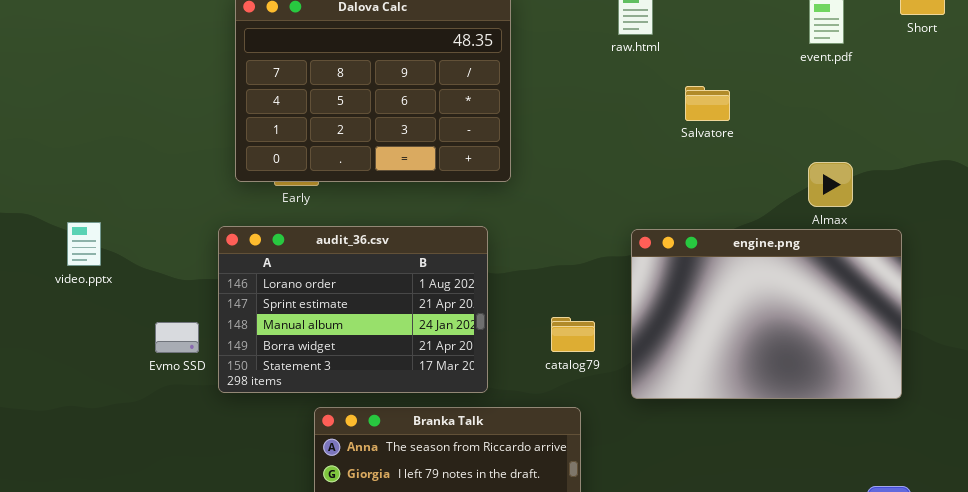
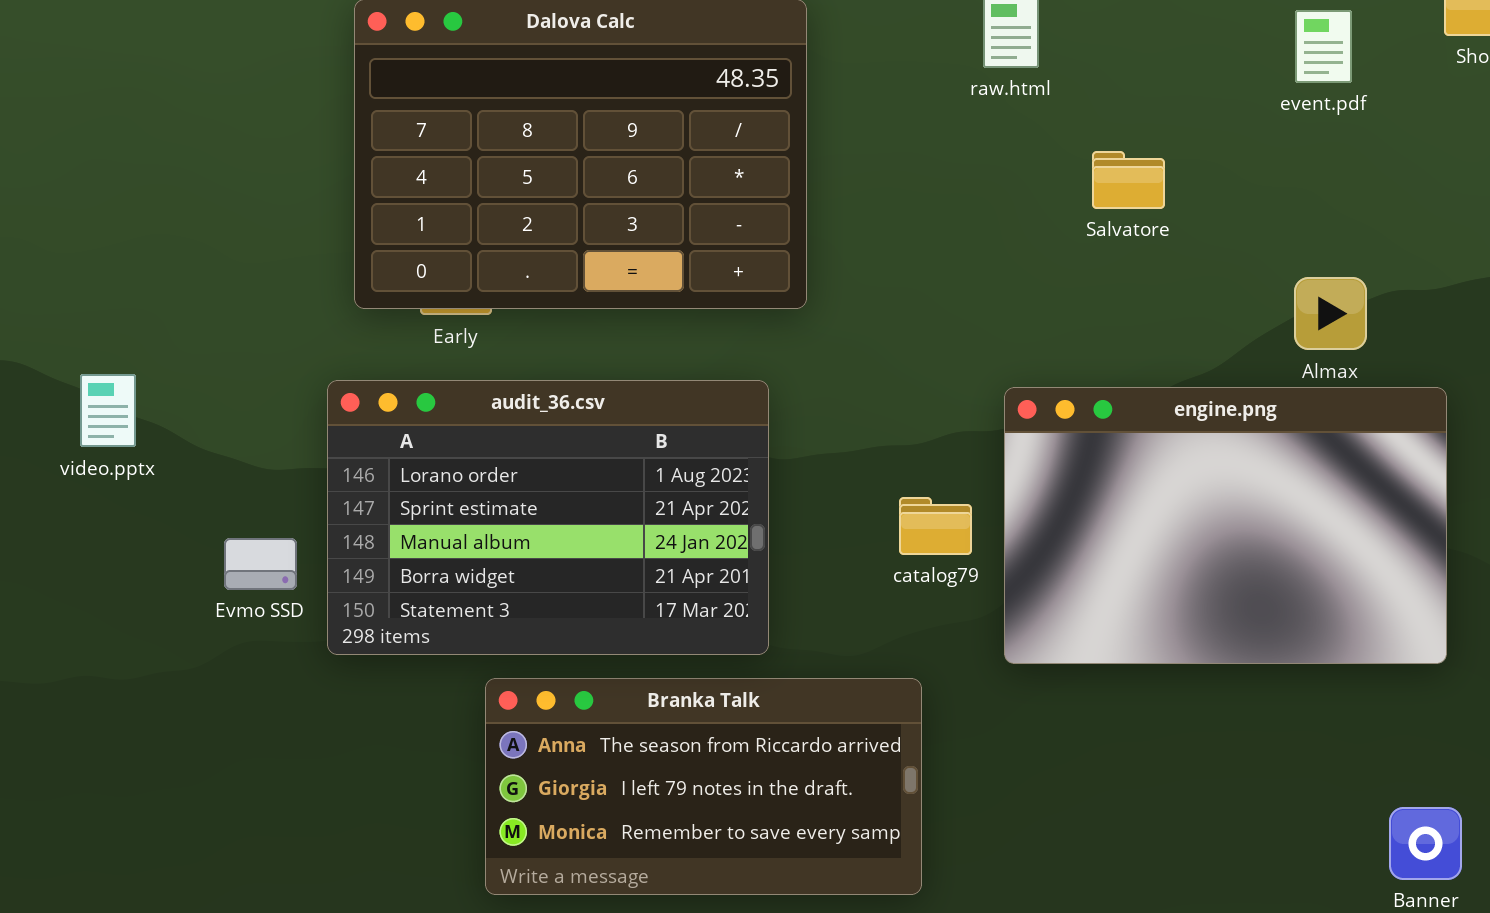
catalog79: [551,317,595,352] -> [899,497,972,555], moved

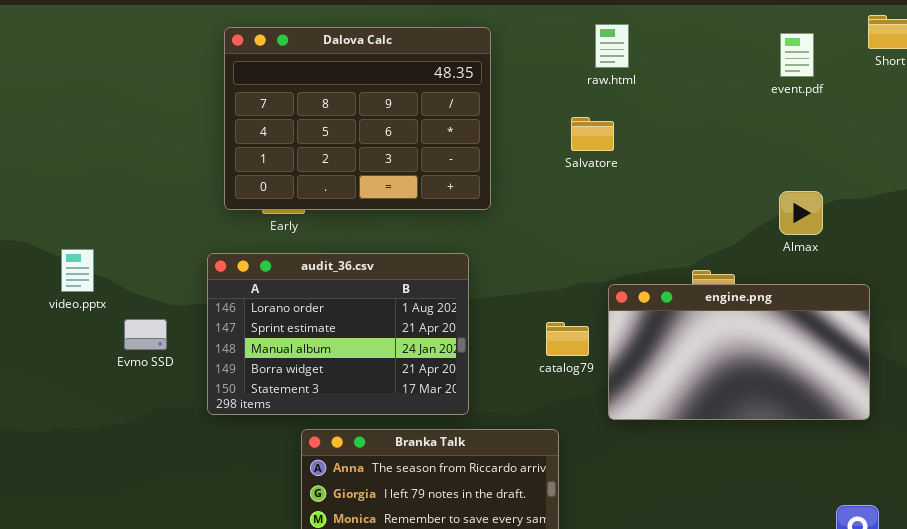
Salvatore: [1092,151,1165,209] -> [571,117,614,151], moved
engine.png: [1004,387,1447,664] -> [608,284,870,420], resized
Evmo SSD: [224,538,297,590] -> [124,319,167,350], moved

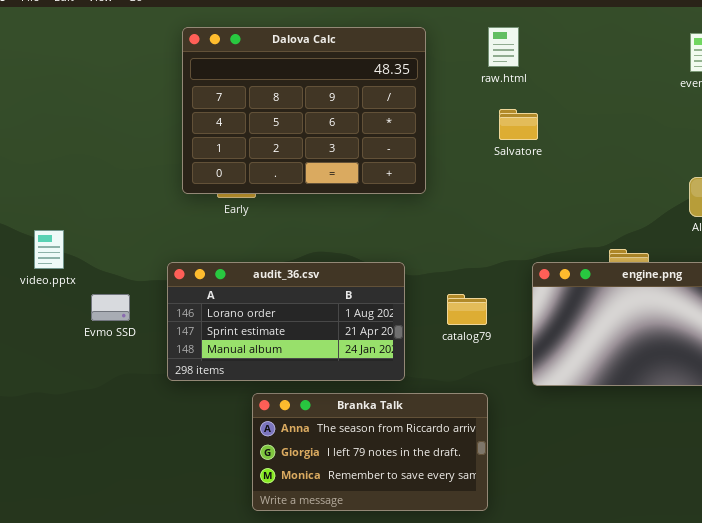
raw.html: [595,24,629,68] -> [488,27,519,67], moved
audit_36.csv: [207,253,469,415] -> [167,262,405,381], resized
catalog79: [546,322,589,356] -> [447,294,487,325], moved

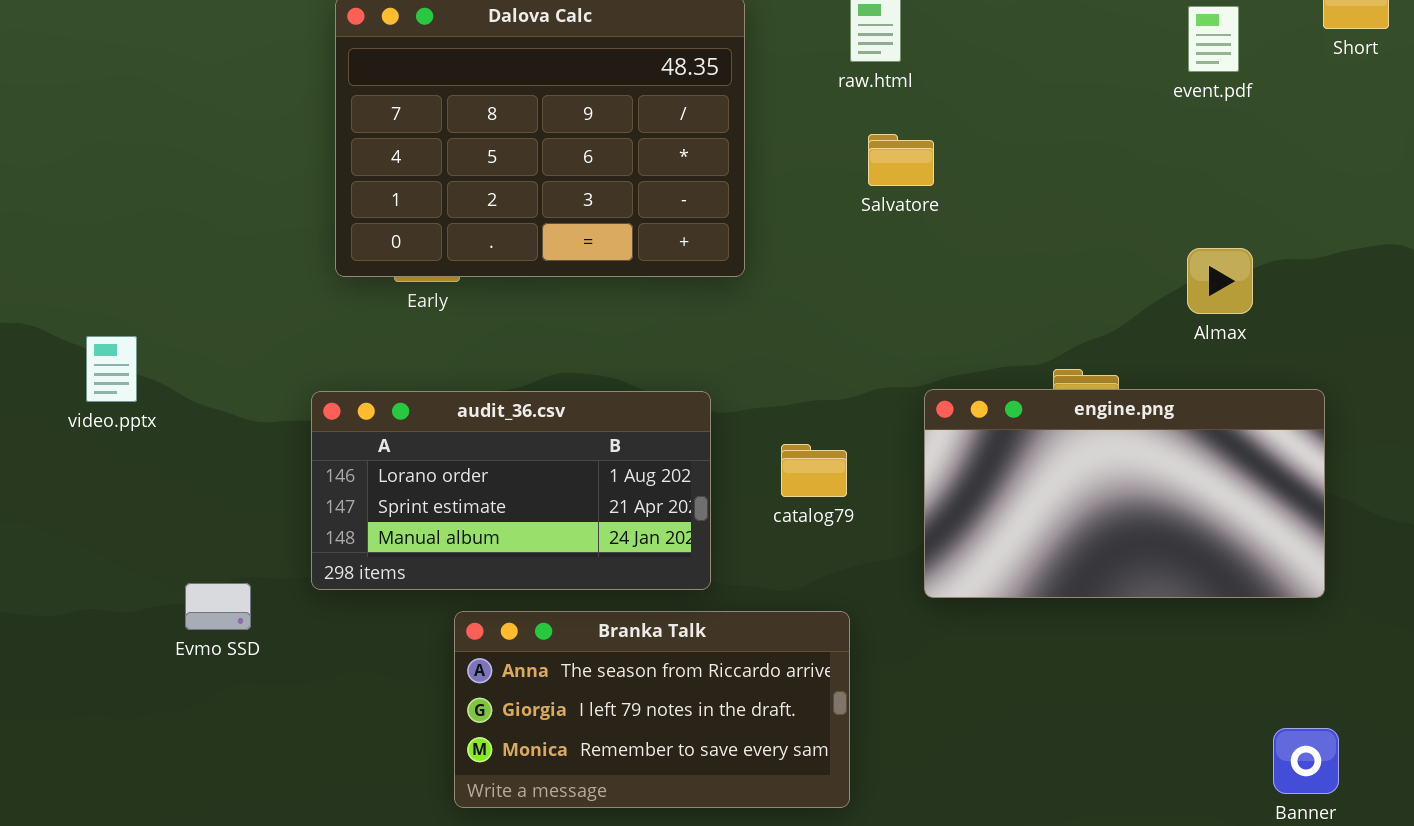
Evmo SSD: [91,294,130,321] -> [185,583,251,630], moved

